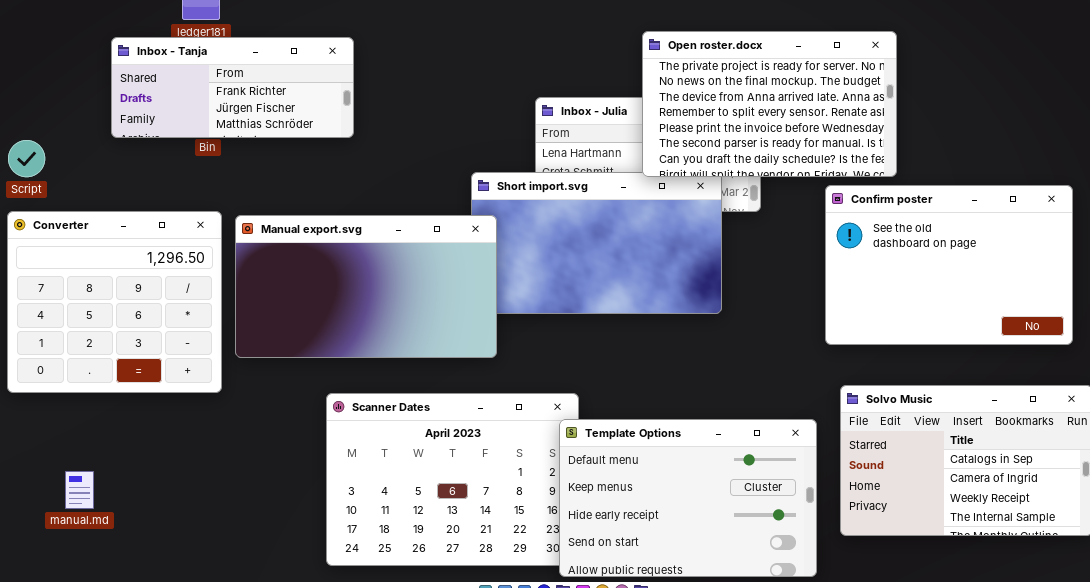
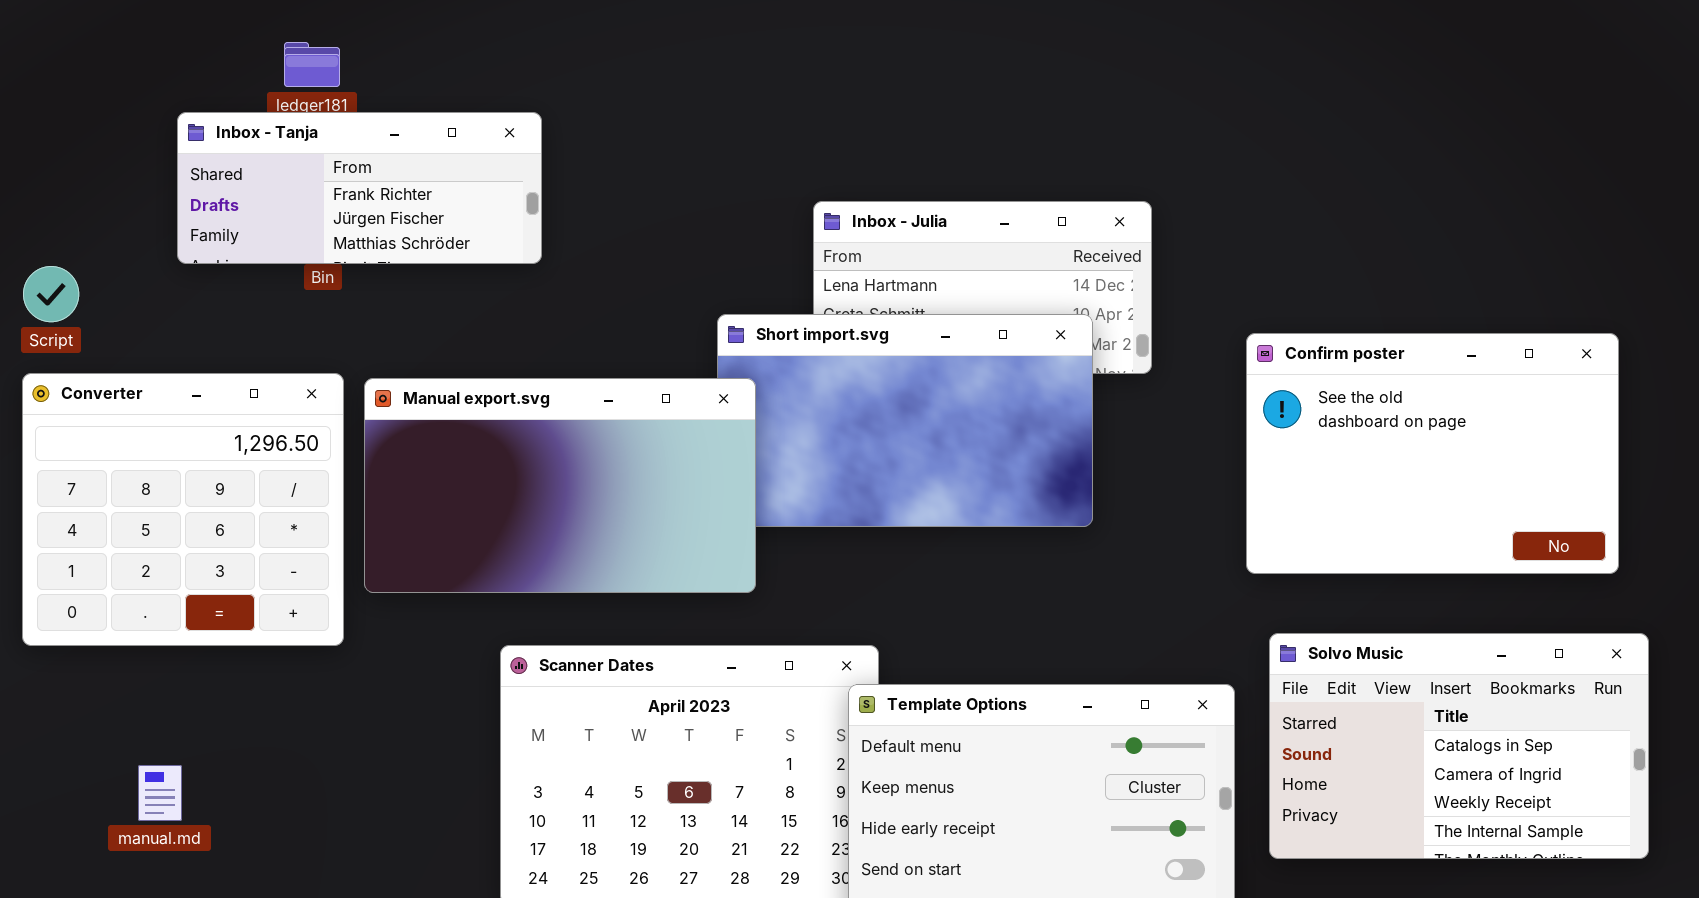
Open roster.docx: [642,31,897,177] -> none, closed
manual.md: [65,471,94,509] -> [138,765,182,821], moved

